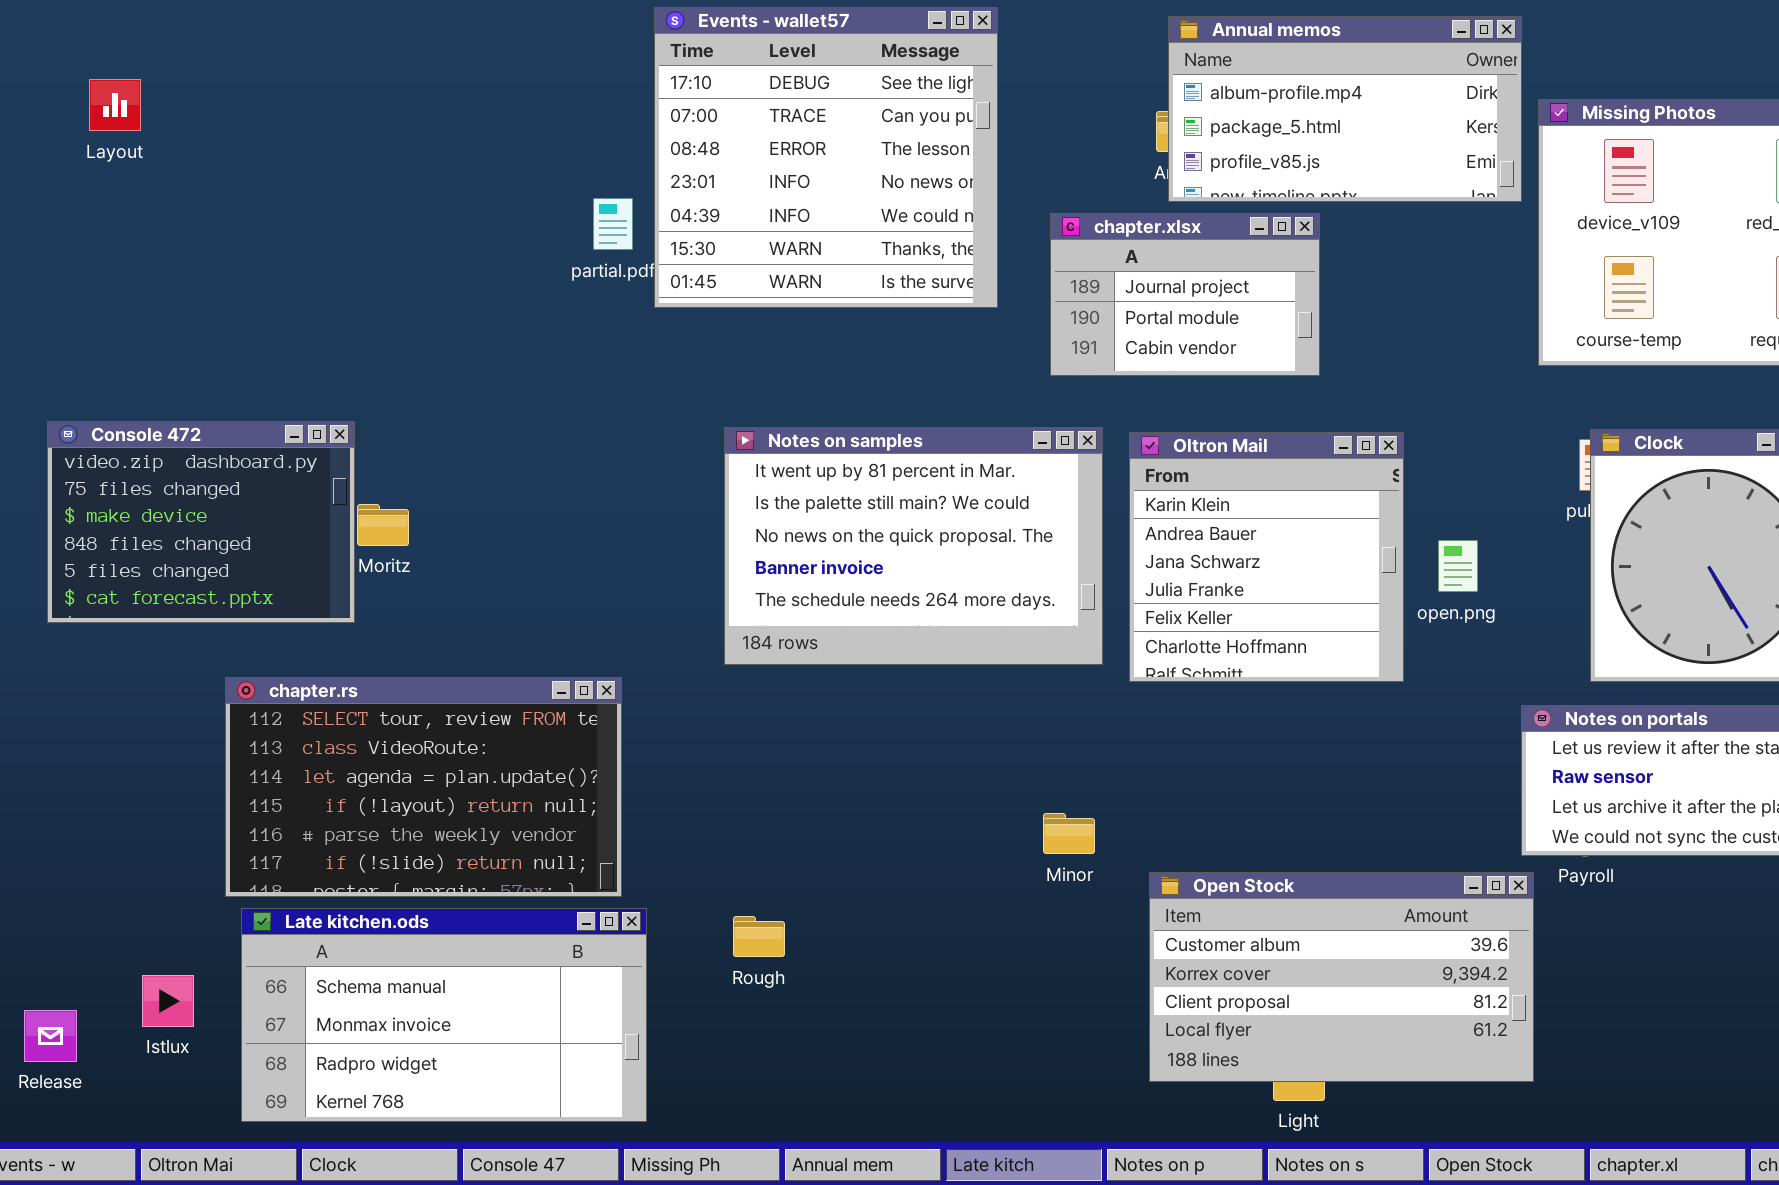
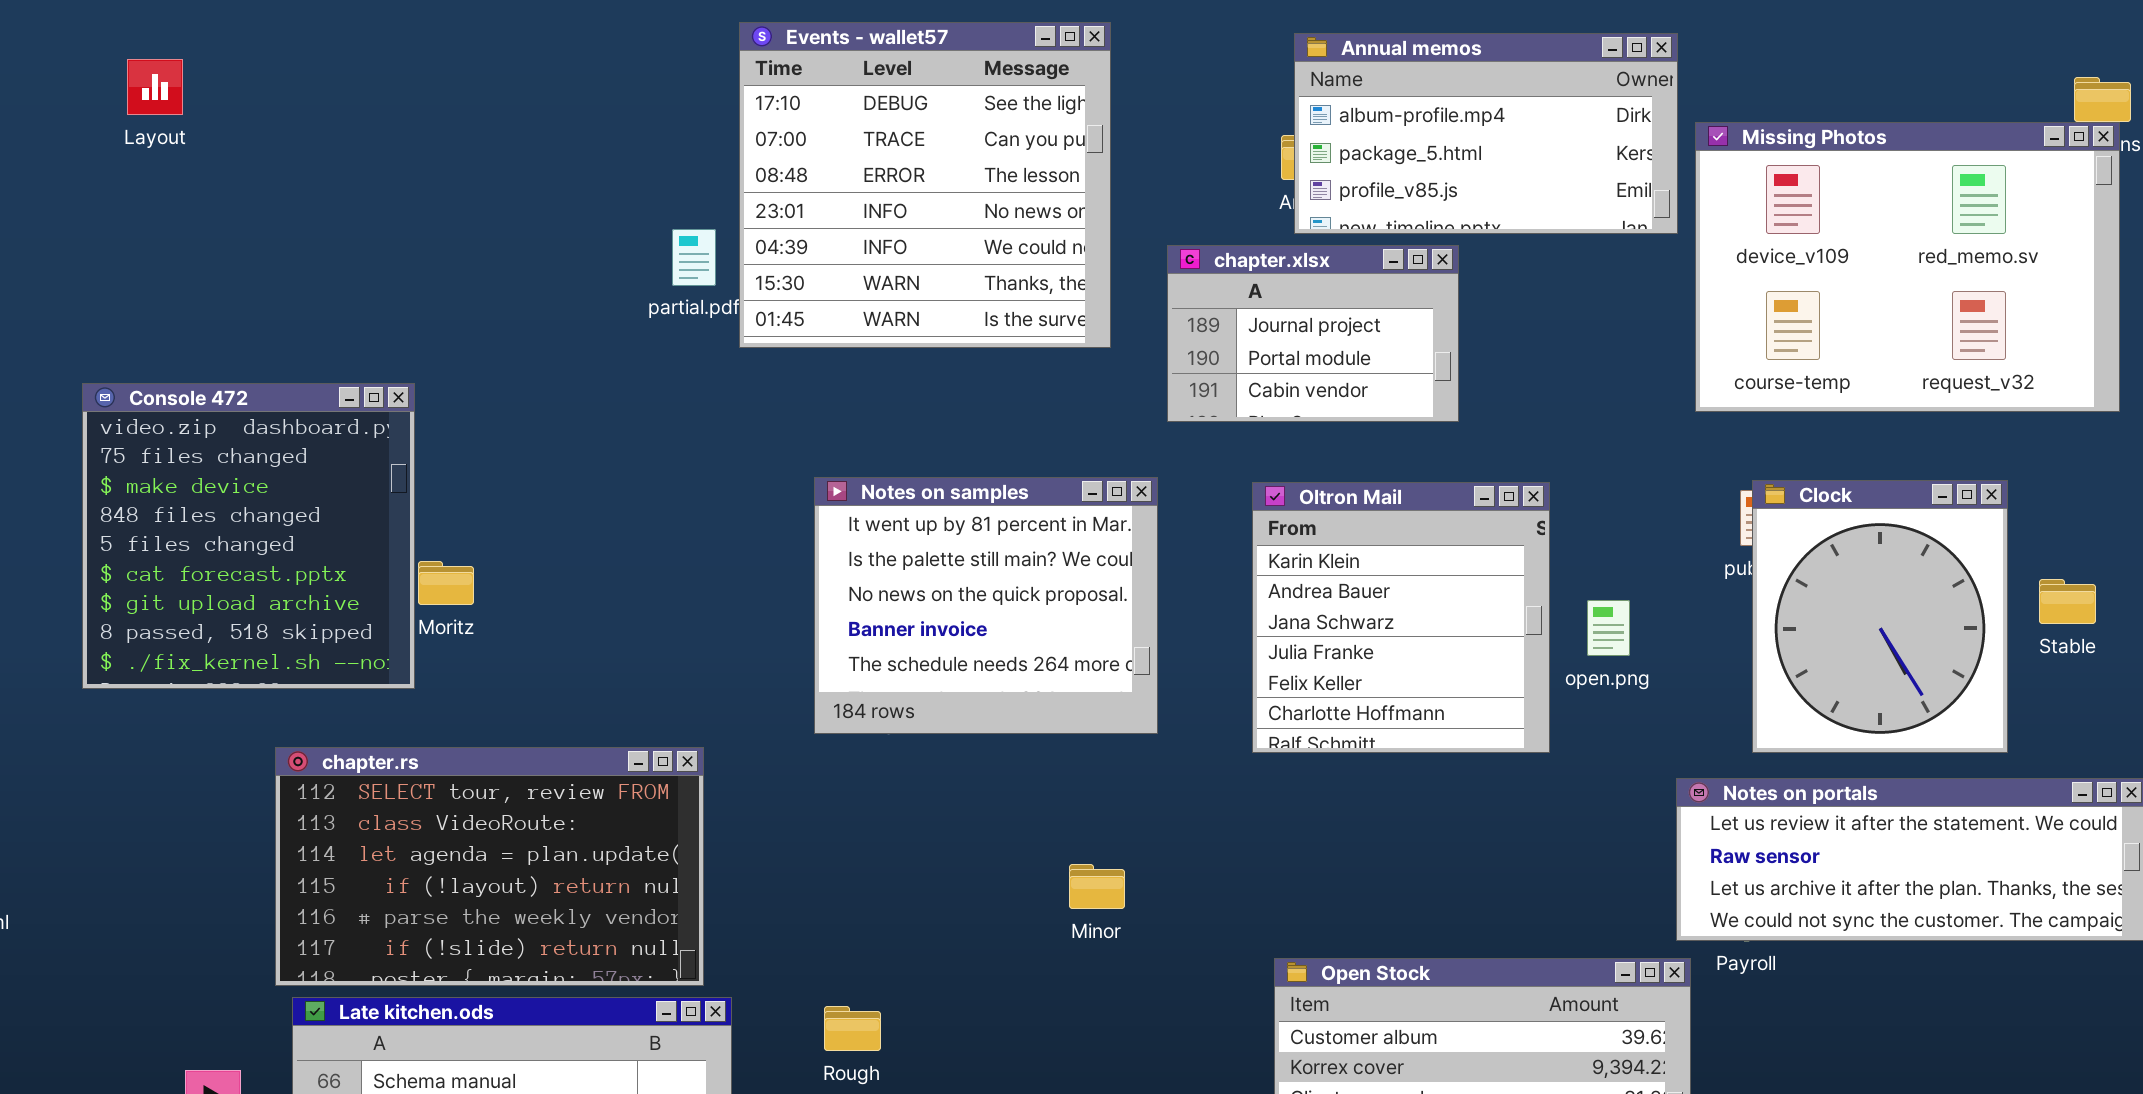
Layout: [89,79,141,131] -> [127,59,183,115], moved
Console 472: [47,421,355,623] -> [82,383,415,689], resized
Notes on samples: [724,427,1103,665] -> [814,477,1158,734], resized
Minor: [1043,813,1095,854] -> [1069,864,1125,909], moved

